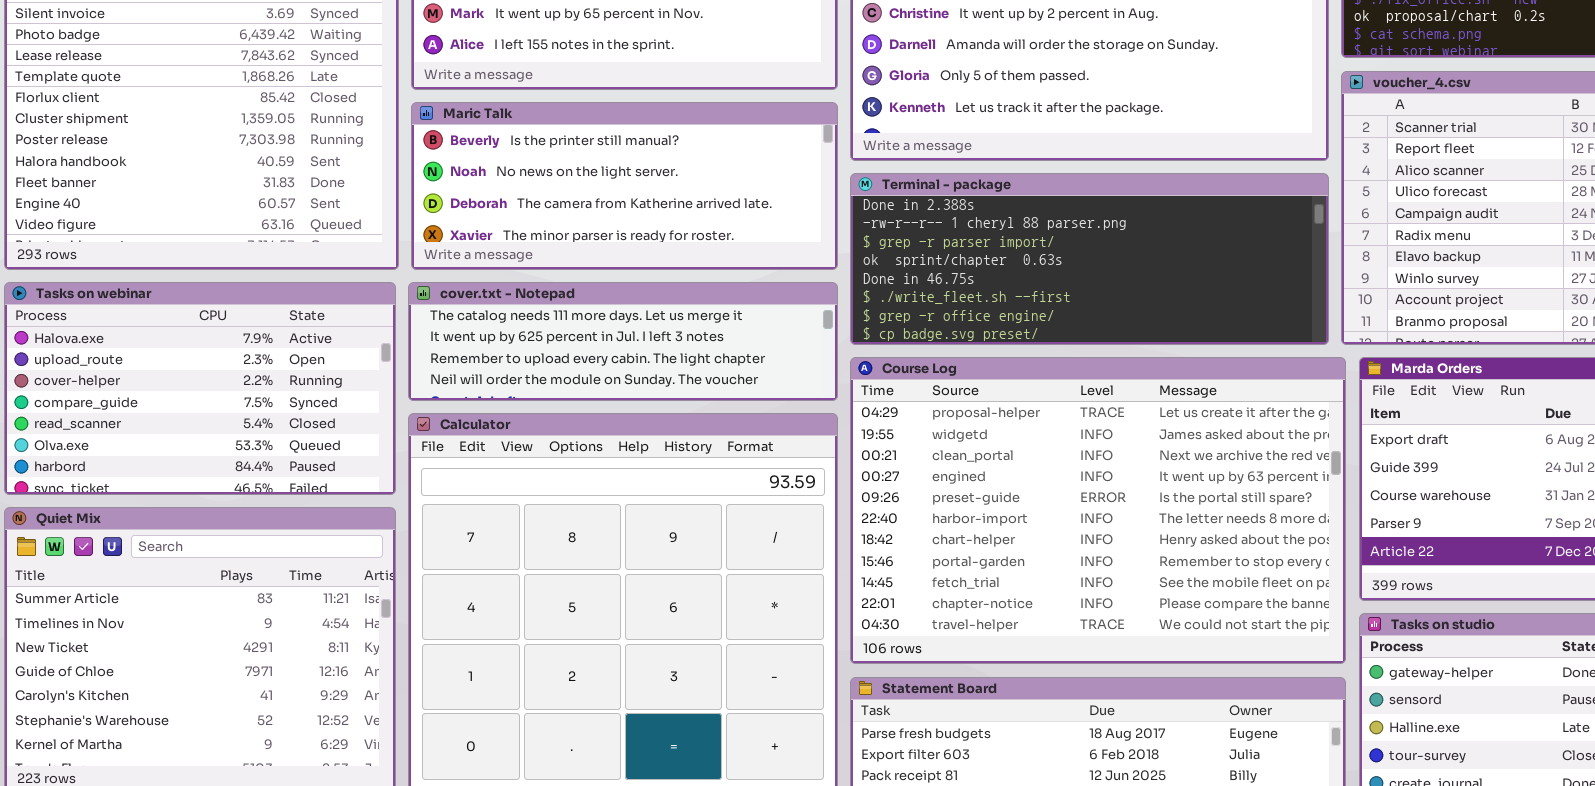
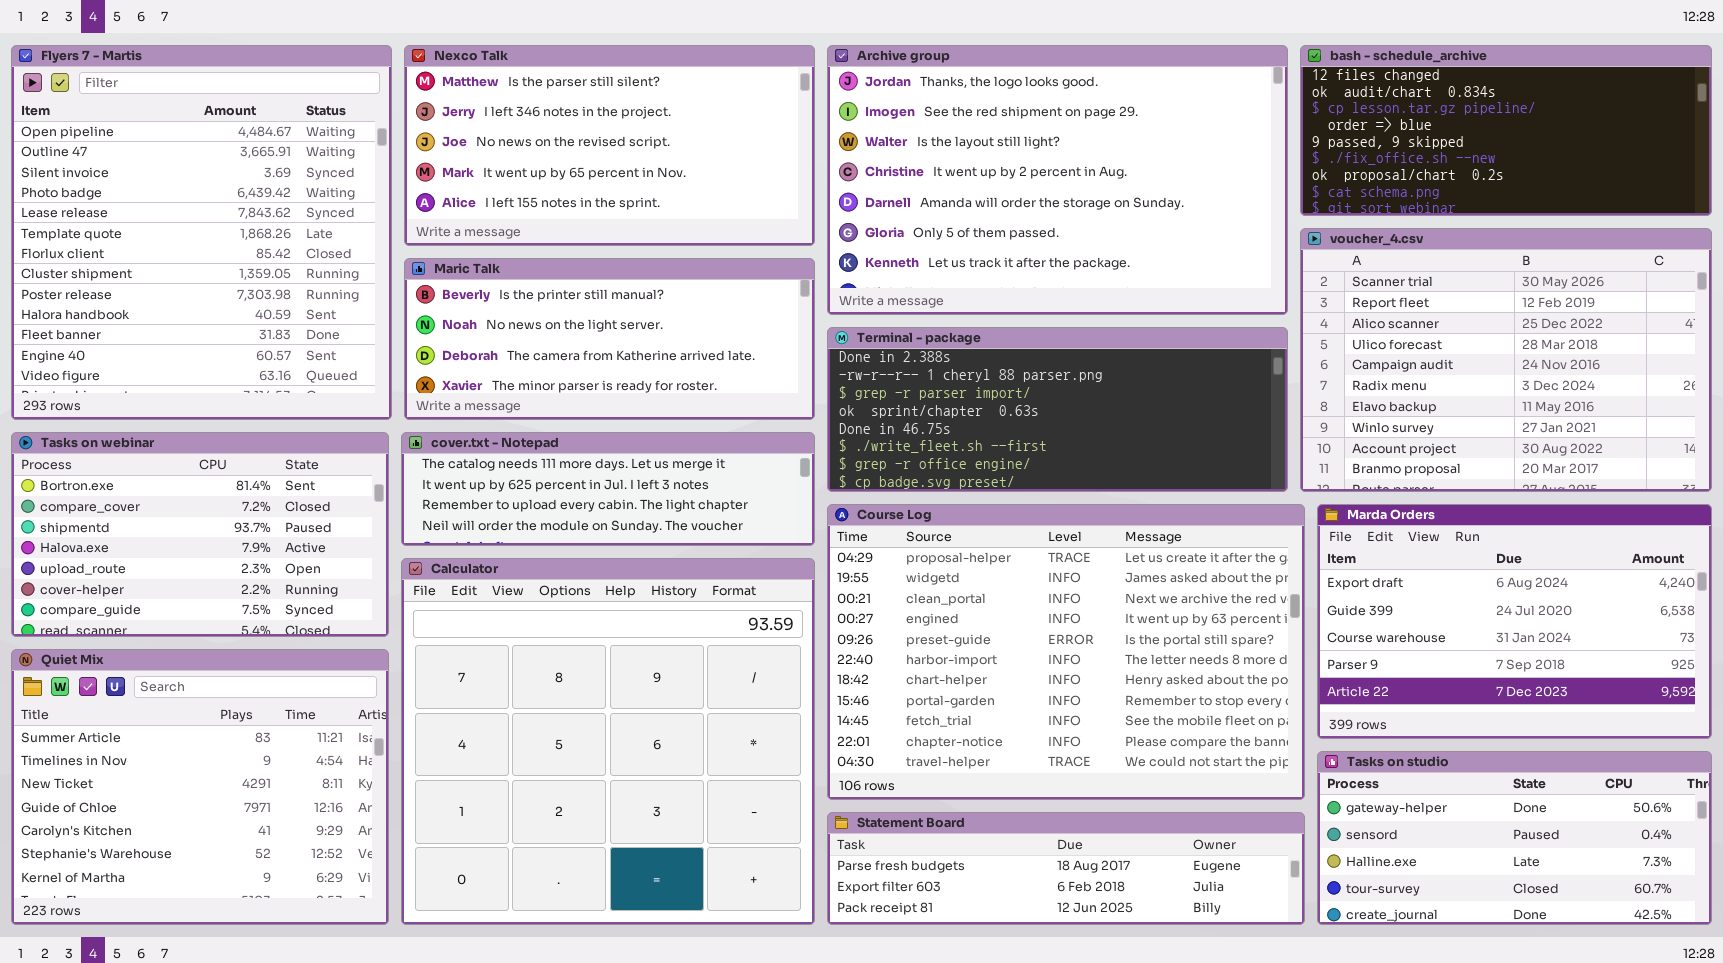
Tasks on webinar: [4,282,396,495] -> [11,432,389,637], scrolled up 3 rows

